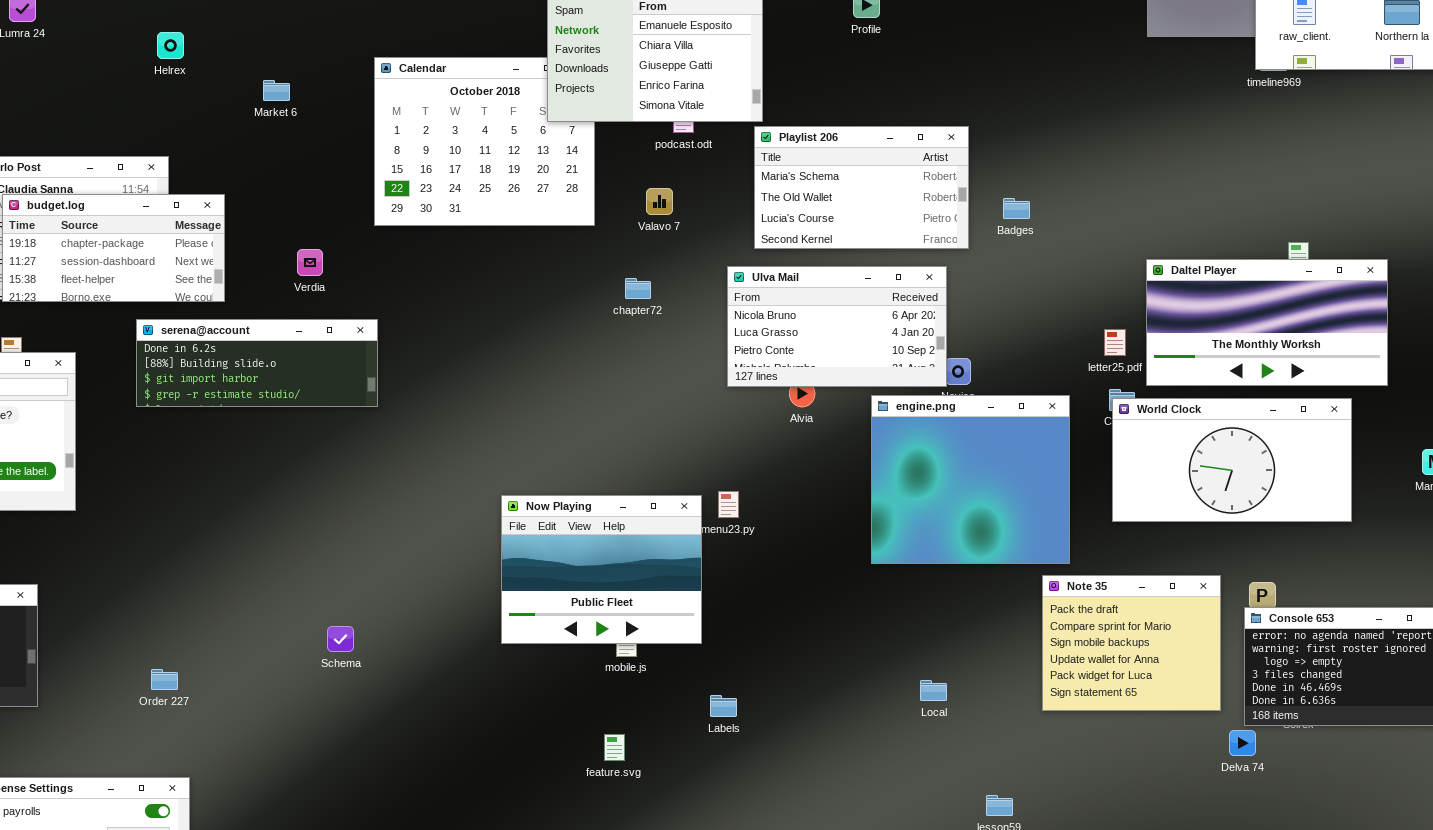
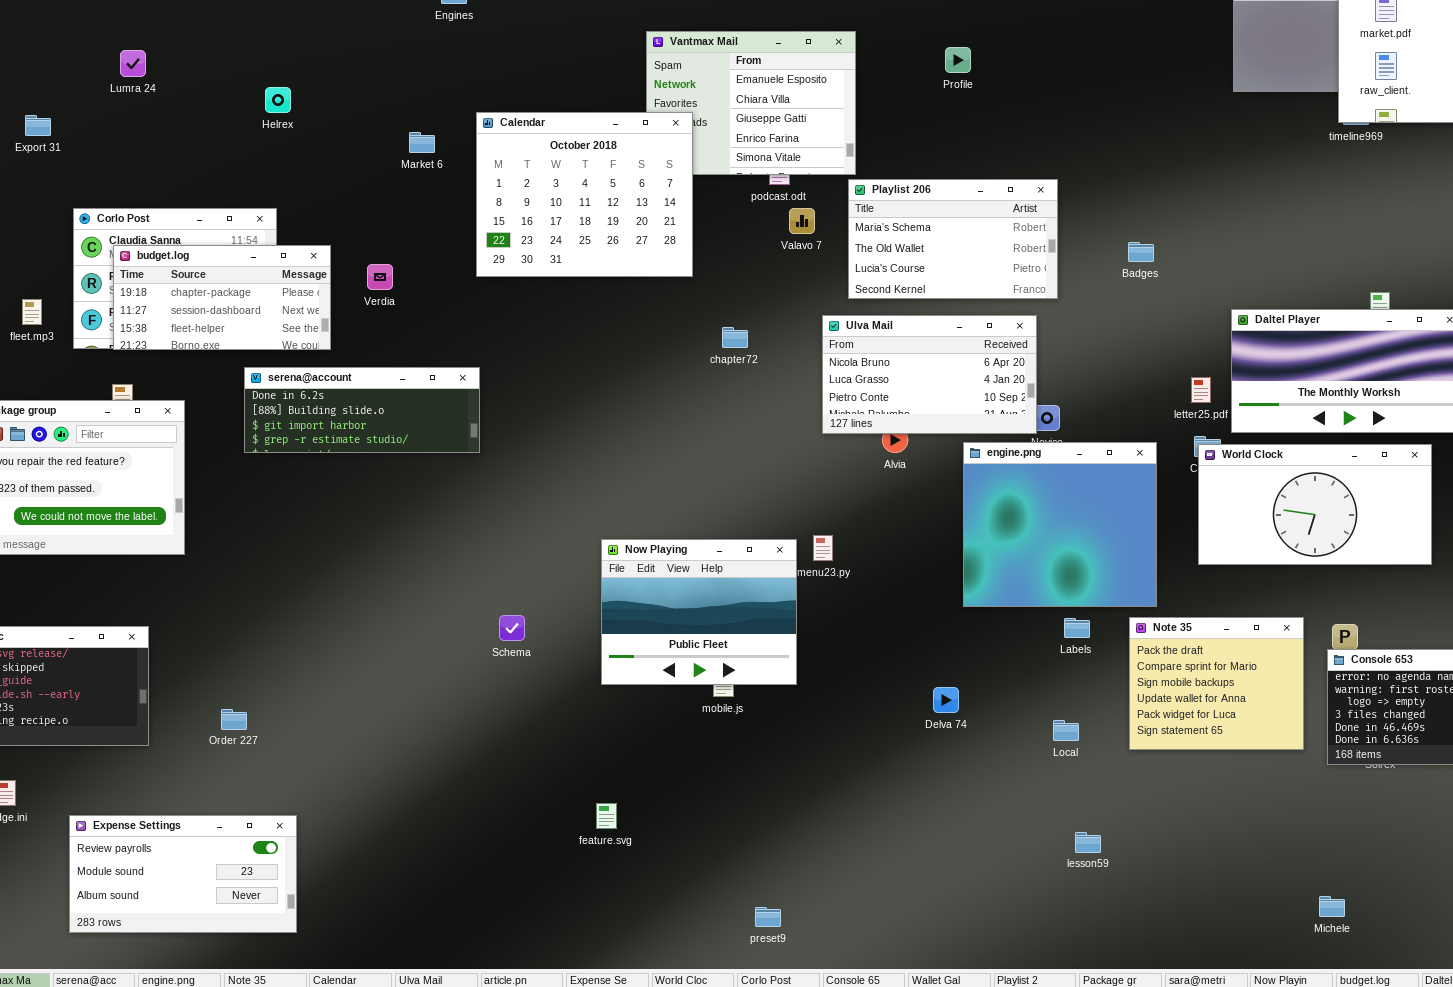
Calendar: [374,57,595,226] -> [476,112,693,277], raised
Market 6: [263,80,290,101] -> [409,132,435,153], moved
Valavo 7: [646,188,673,215] -> [789,208,815,234], moved
Badges: [1003,198,1030,219] -> [1128,242,1154,262], moved
Verdia: [297,249,323,276] -> [367,264,393,290], moved
Schema: [327,626,354,652] -> [499,615,525,641], moved
Order 227: [151,669,178,690] -> [221,709,247,730], moved
Local: [920,680,947,701] -> [1053,720,1079,741], moved
Labels: [710,695,737,717] -> [1064,618,1090,638], moved
Delva 74: [1229,730,1256,756] -> [933,687,959,713], moved
feature.svg: [604,734,625,761] -> [596,803,617,829], moved

